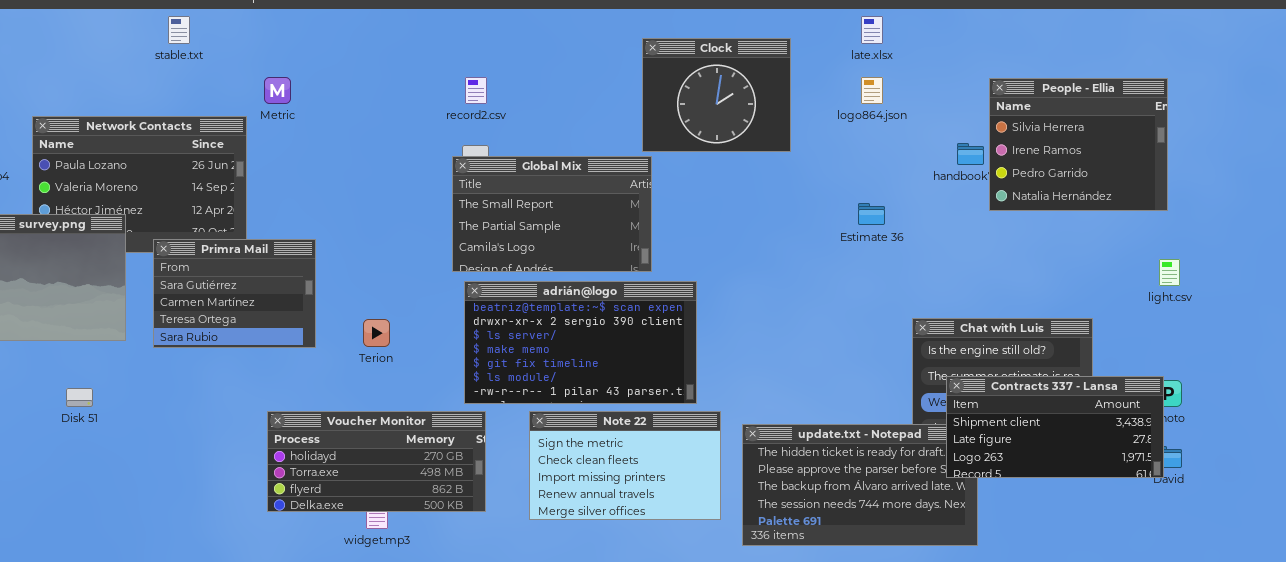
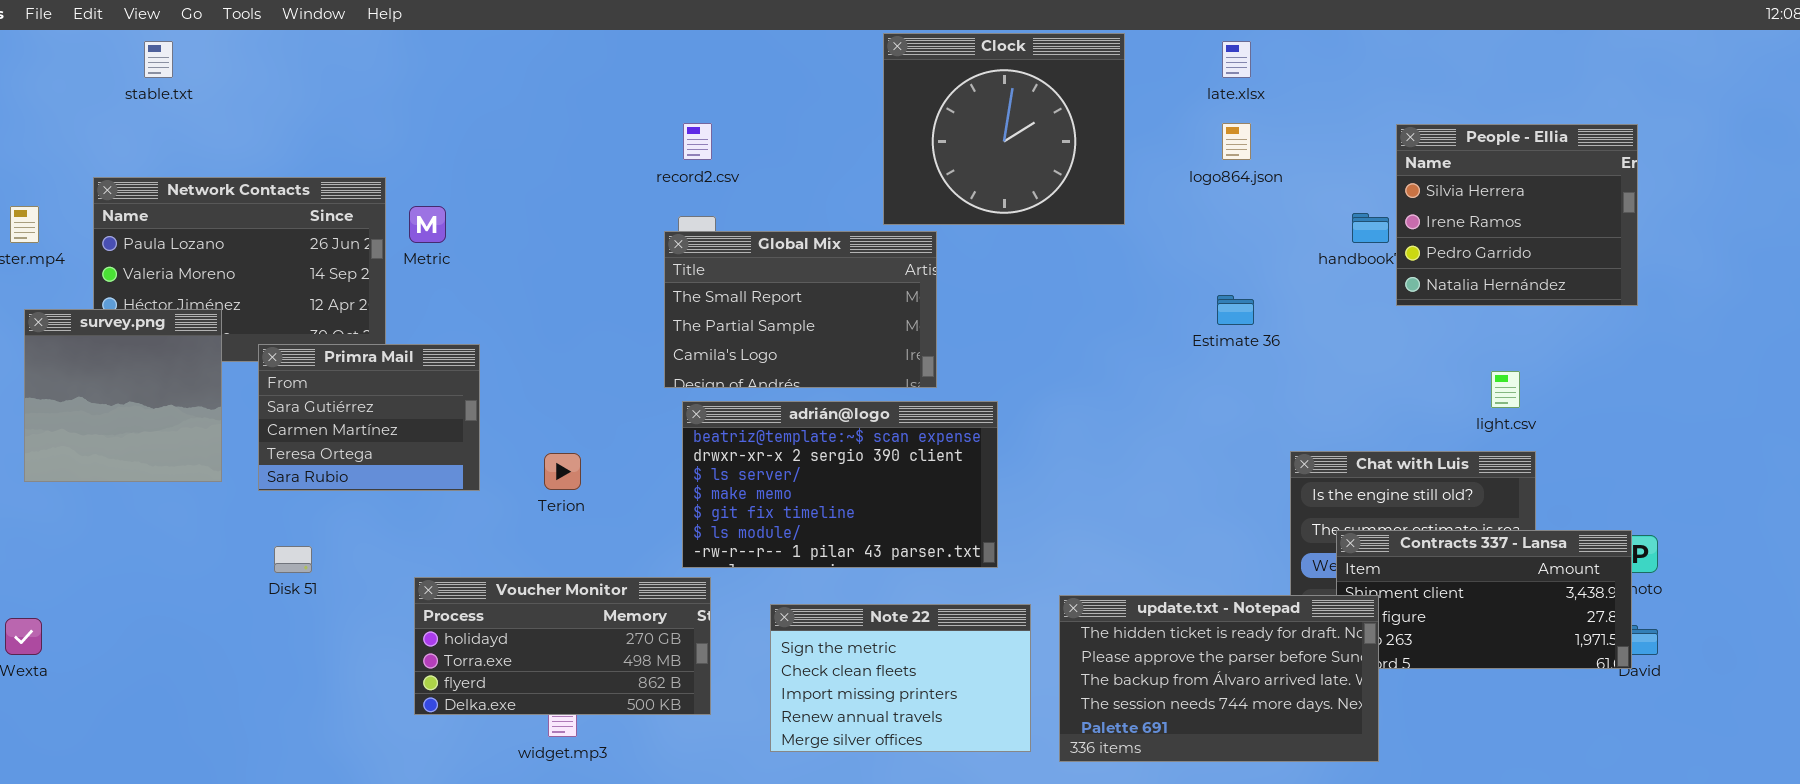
stable.txt: [168,16,190,44] -> [144,41,173,78], moved
Clock: [642,38,791,152] -> [883,33,1125,225], resized
Metric: [264,77,291,104] -> [409,206,446,243], moved
light.csv: [1159,259,1180,286] -> [1491,371,1520,408], moved
Disk 51: [66,388,93,407] -> [274,546,312,573], moved
Note 22: [529,411,721,520] -> [770,604,1031,752], moved
update.txt - Notepad: [742,424,978,546] -> [1059,595,1379,762], raised

